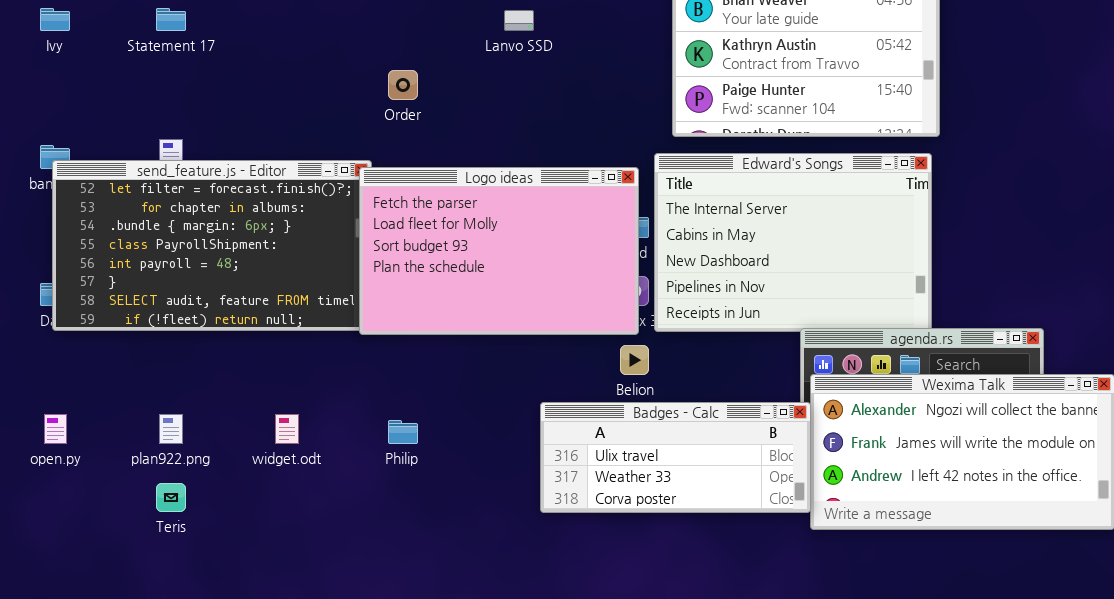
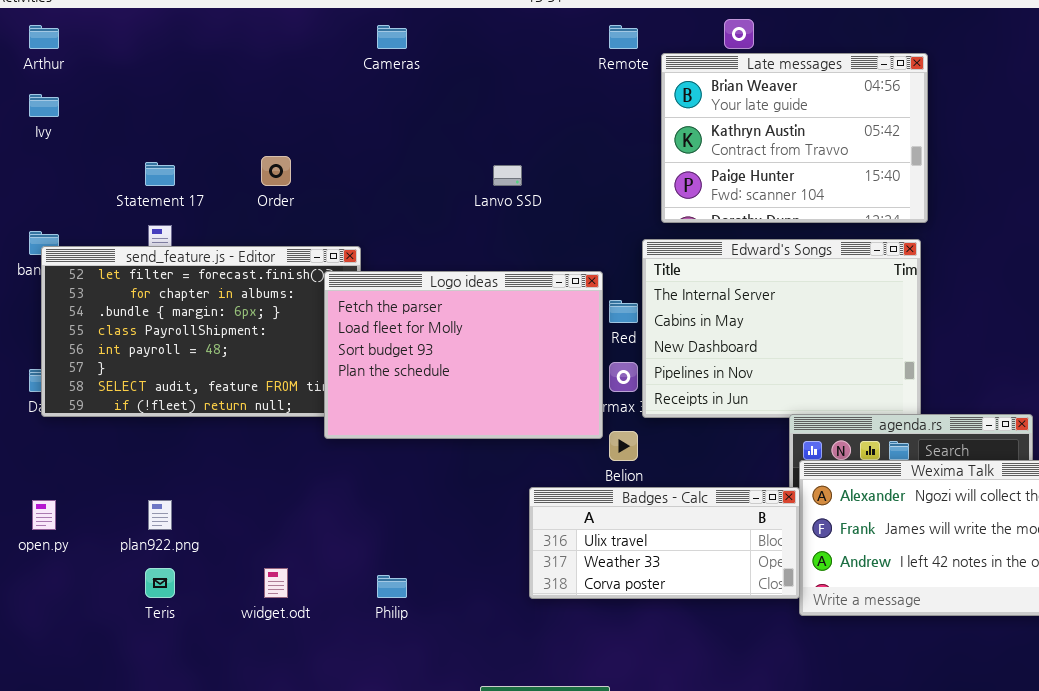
Statement 17: [156,8,186,31] -> [145,162,175,186], moved
Lanvo SSD: [504,10,534,31] -> [493,165,522,186], moved
Order: [388,70,418,100] -> [261,156,291,186], moved
Logo ideas: [359,167,639,335] -> [324,271,603,439], moved
widget.odt: [275,414,299,444] -> [264,568,288,598], moved
Philip: [388,420,418,444] -> [377,575,407,598], moved

